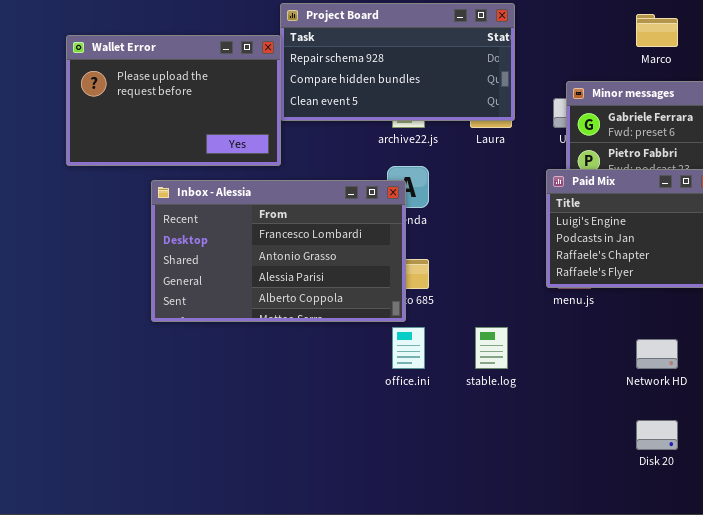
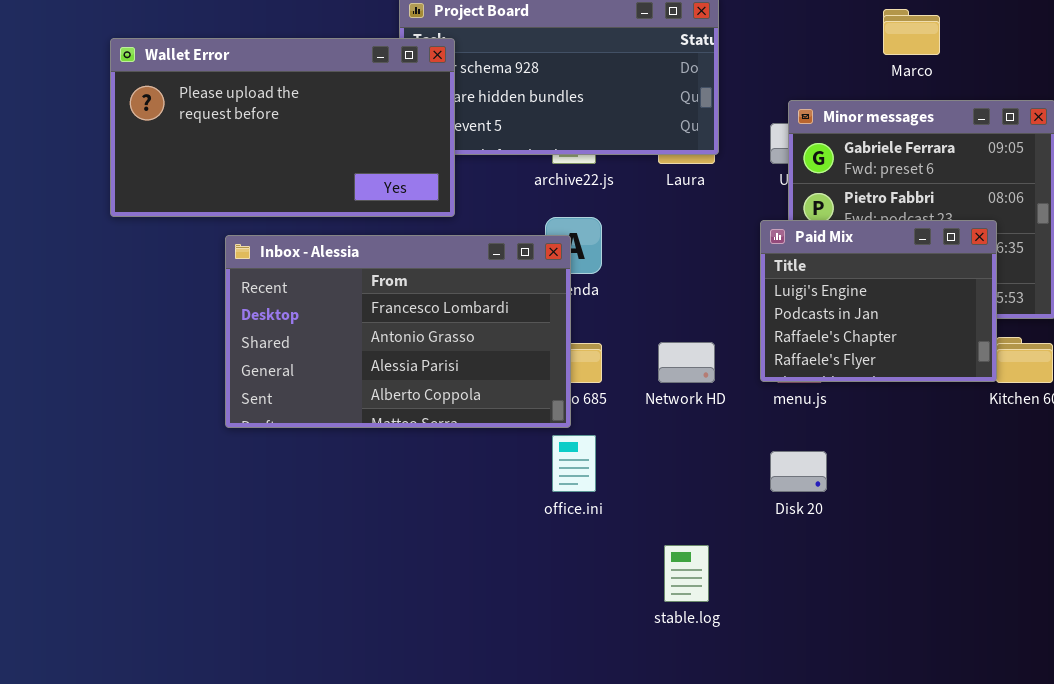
Wallet Error: [66,35,281,166] -> [110,38,455,217], resized
stable.log: [475,327,508,369] -> [664,545,709,602], moved
Network HD: [636,339,678,369] -> [658,342,715,383], moved
Disk 20: [636,420,678,450] -> [770,451,827,492], moved

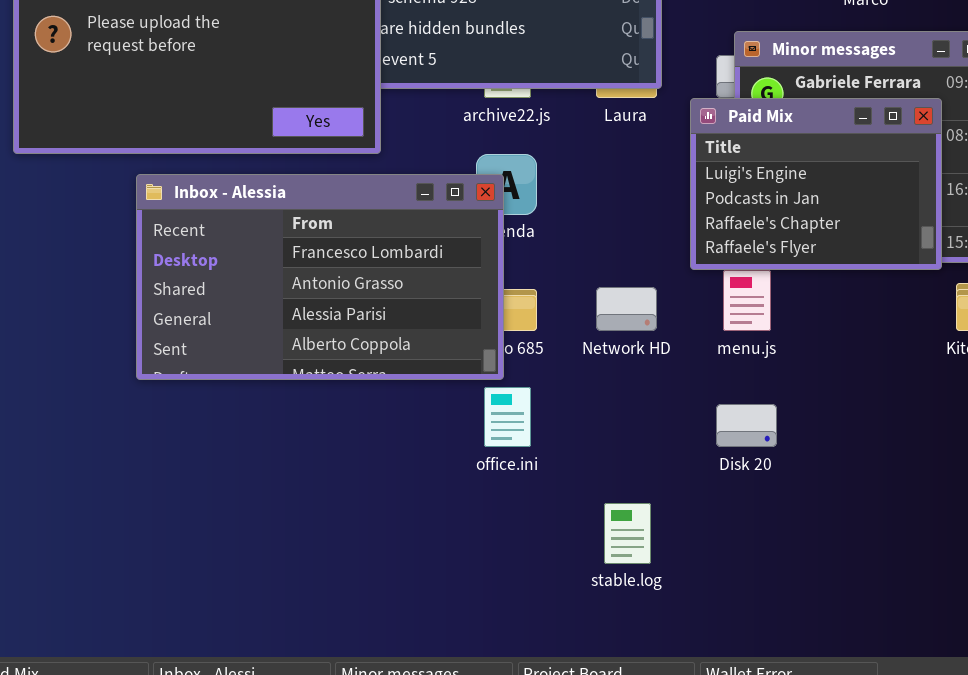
Paid Mix: [760,220,997,382] -> [690,98,942,270], moved

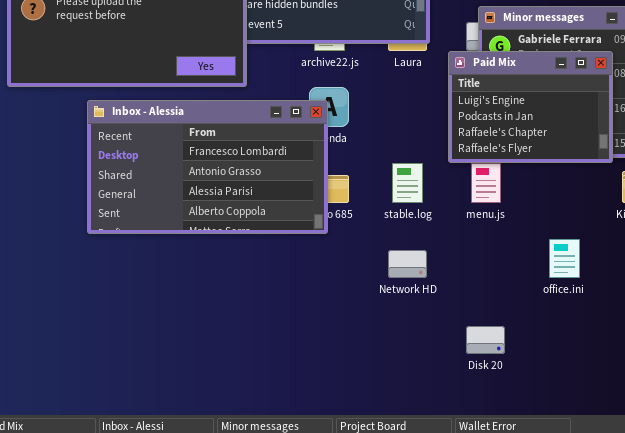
Network HD: [596,287,657,331] -> [388,250,427,278], moved
office.ini: [484,387,531,447] -> [549,239,580,278], moved
Disk 20: [716,404,777,447] -> [466,326,505,354], moved
stable.log: [604,503,651,564] -> [392,163,423,203], moved

